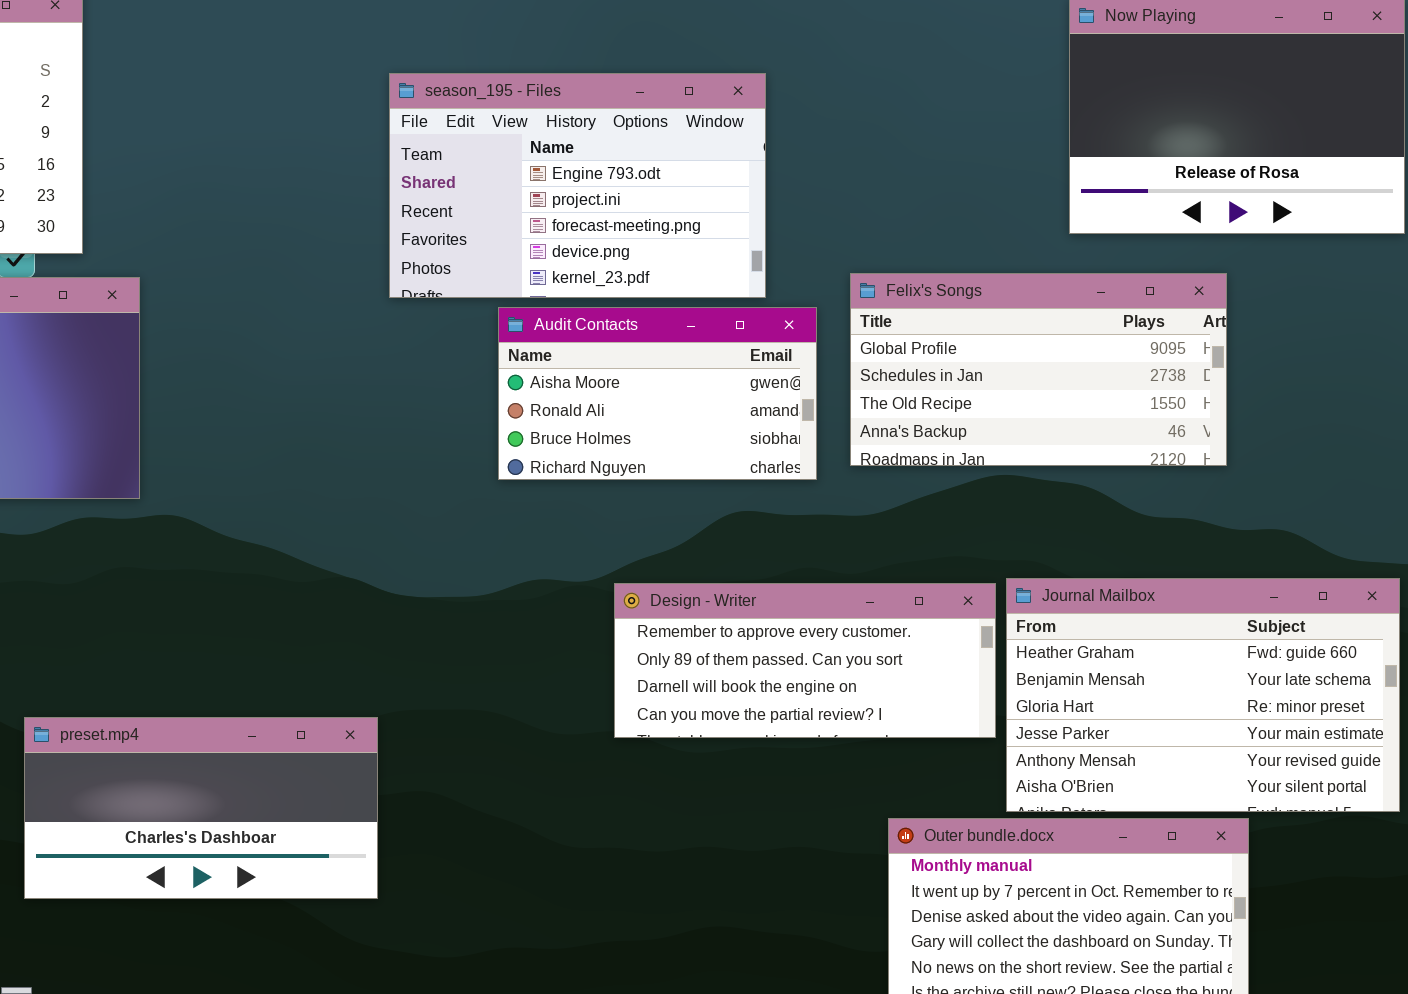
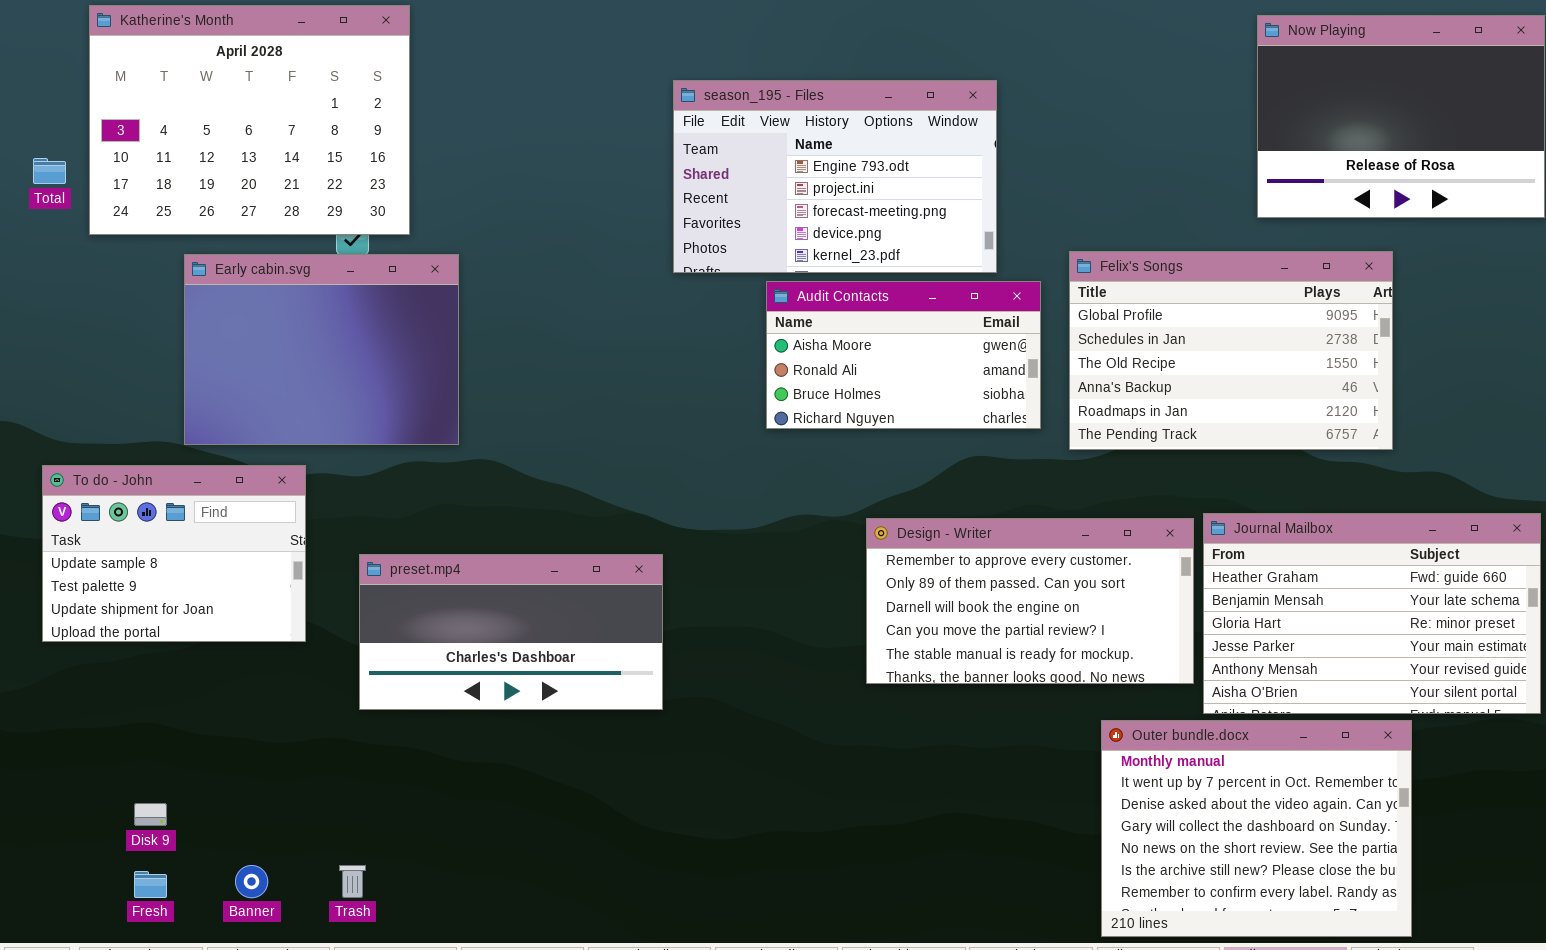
Felix's Songs: [850,273,1227,466] -> [1069,251,1393,450], resized
Design - Writer: [614,583,996,738] -> [866,518,1194,684], resized
preset.mp4: [24,717,378,899] -> [359,554,663,710], moved

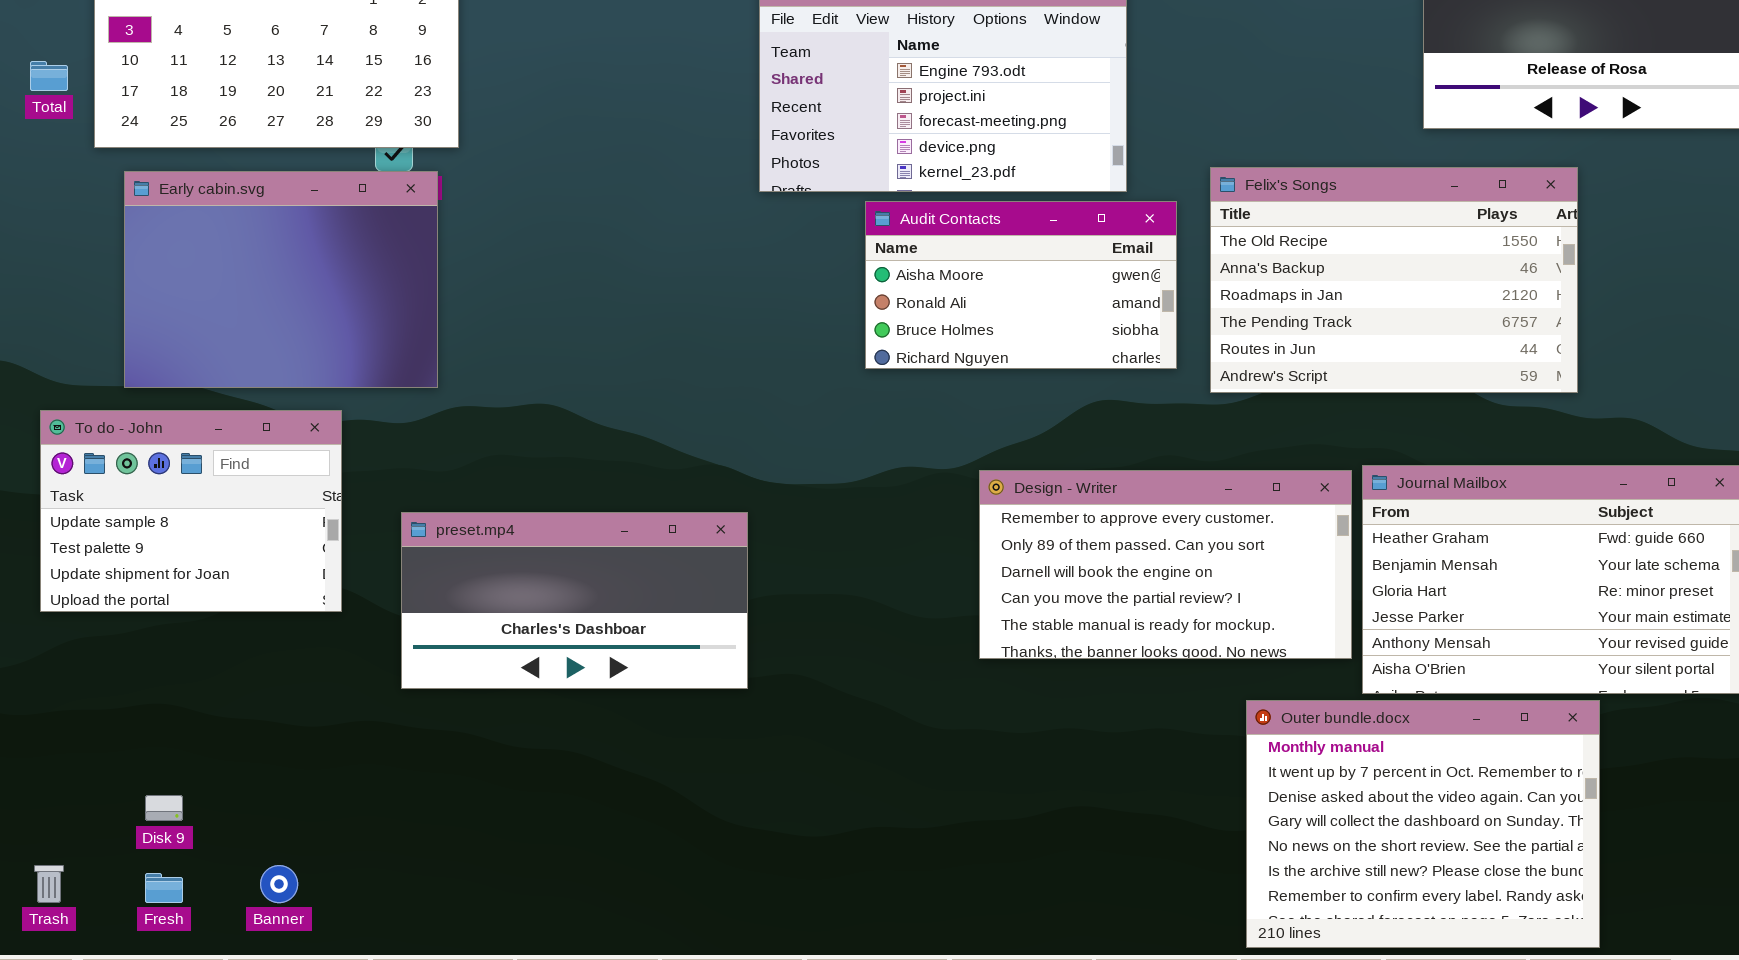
Felix's Songs: [1069,251,1393,450] -> [1210,167,1578,393], scrolled down 2 rows
Early cabin.svg: [184,254,459,445] -> [124,171,438,388], moved
Trash: [339,865,366,898] -> [34,865,64,903], moved

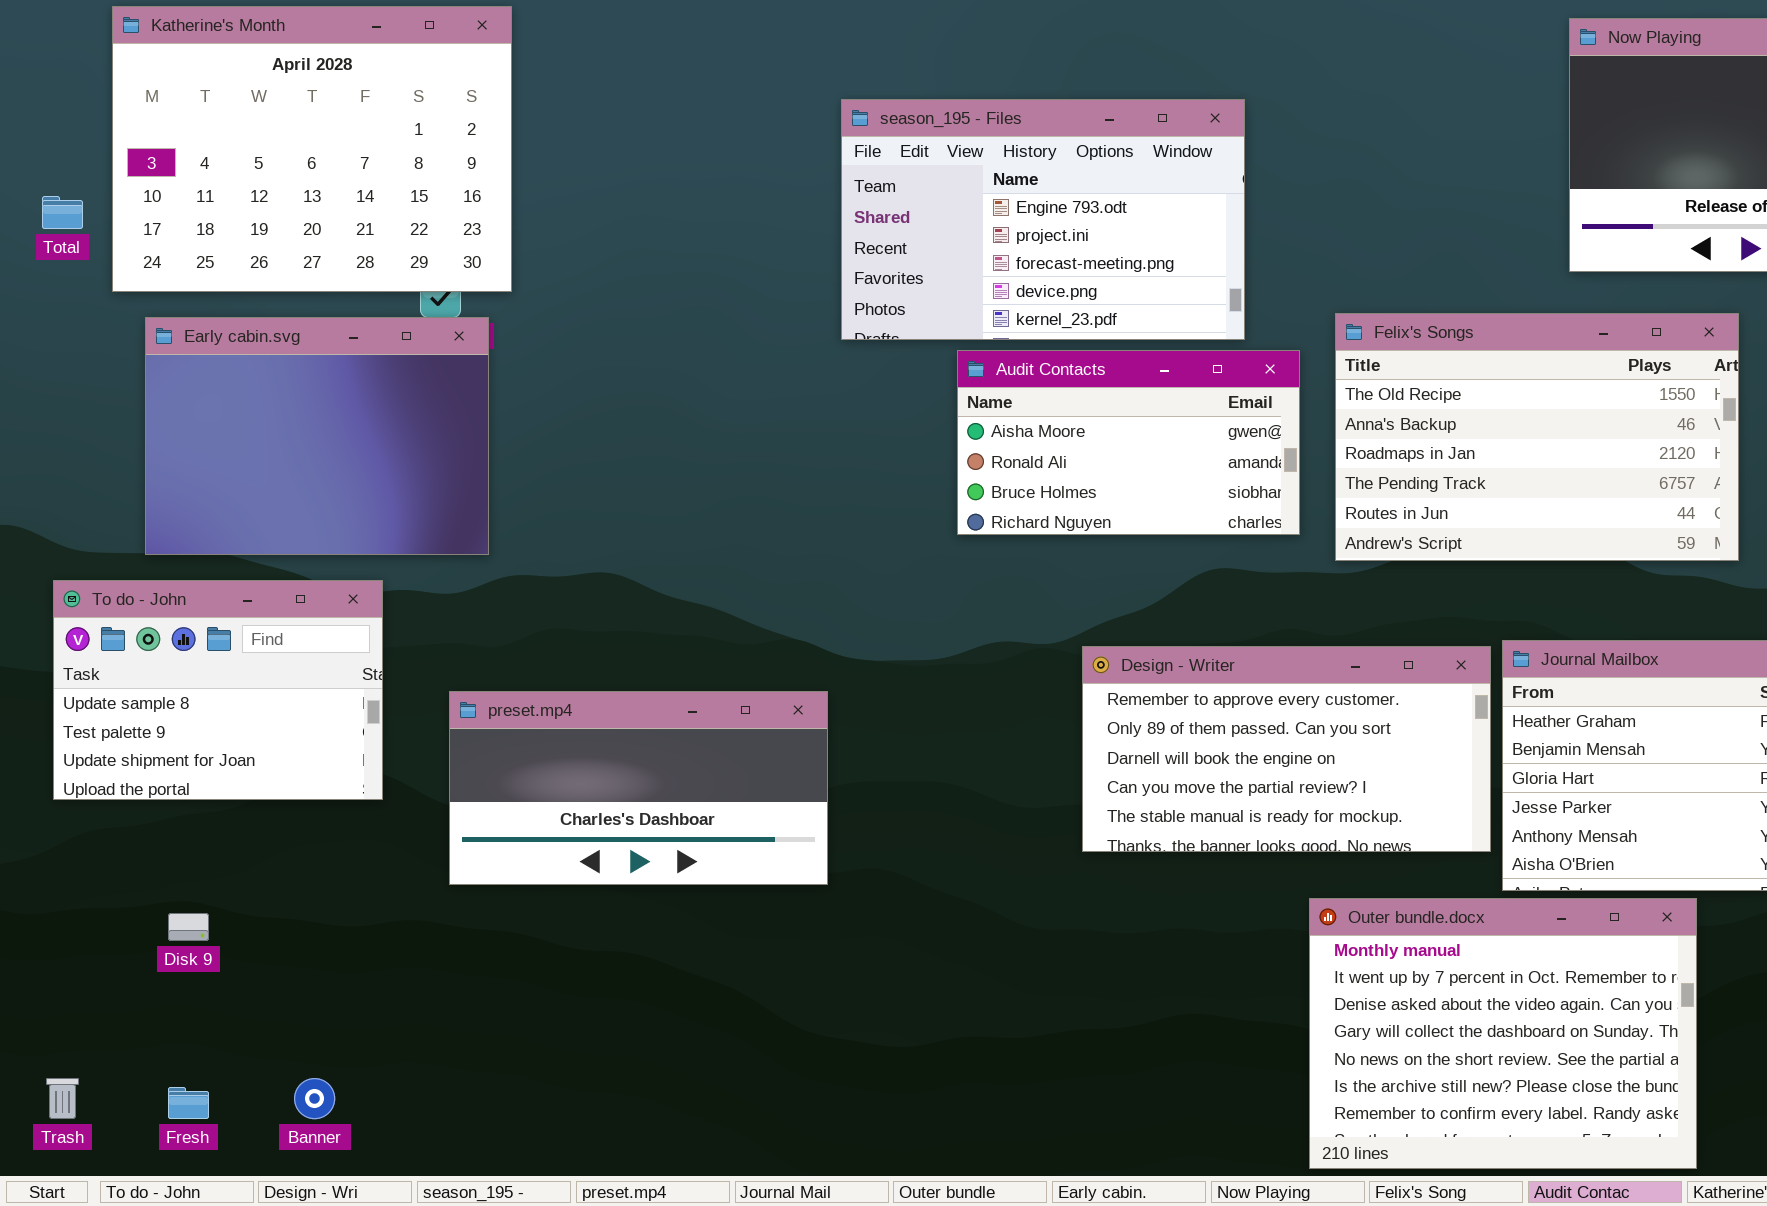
Outer bundle.docx: [1246,700,1600,948] -> [1309,898,1697,1169], moved
Disk 9: [145,795,183,821] -> [168,913,209,941], moved

